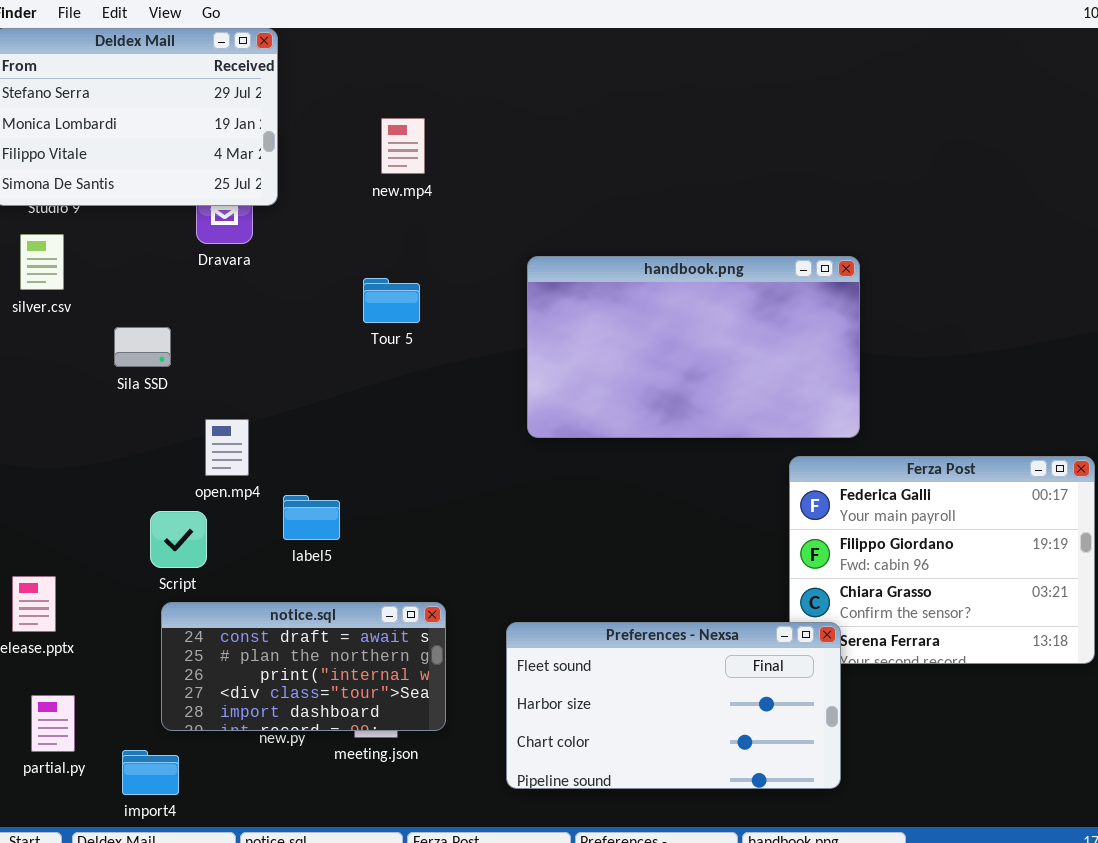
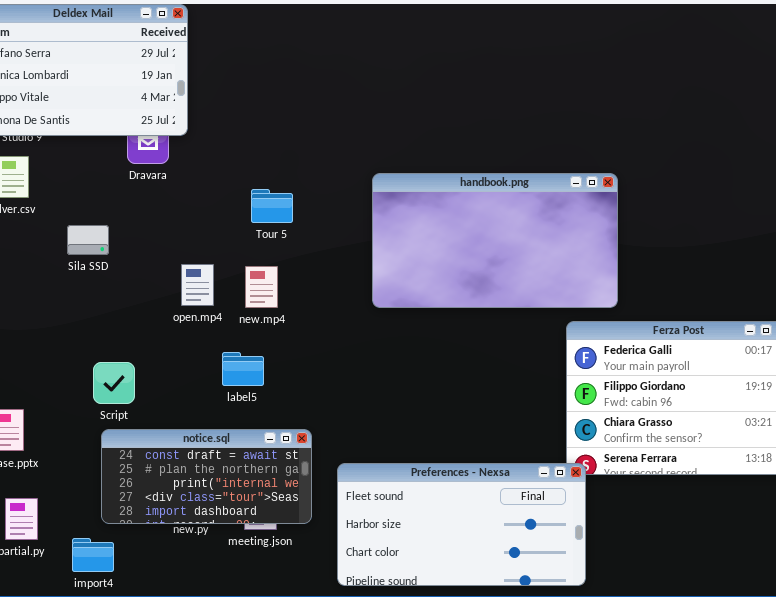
new.mp4: [381,118,425,174] -> [245,266,278,308], moved
open.mp4: [205,419,249,476] -> [181,264,214,306], moved
label5: [283,495,340,540] -> [222,352,264,386], moved
Preferences - Nexsa: [506,622,841,789] -> [337,463,586,586], moved

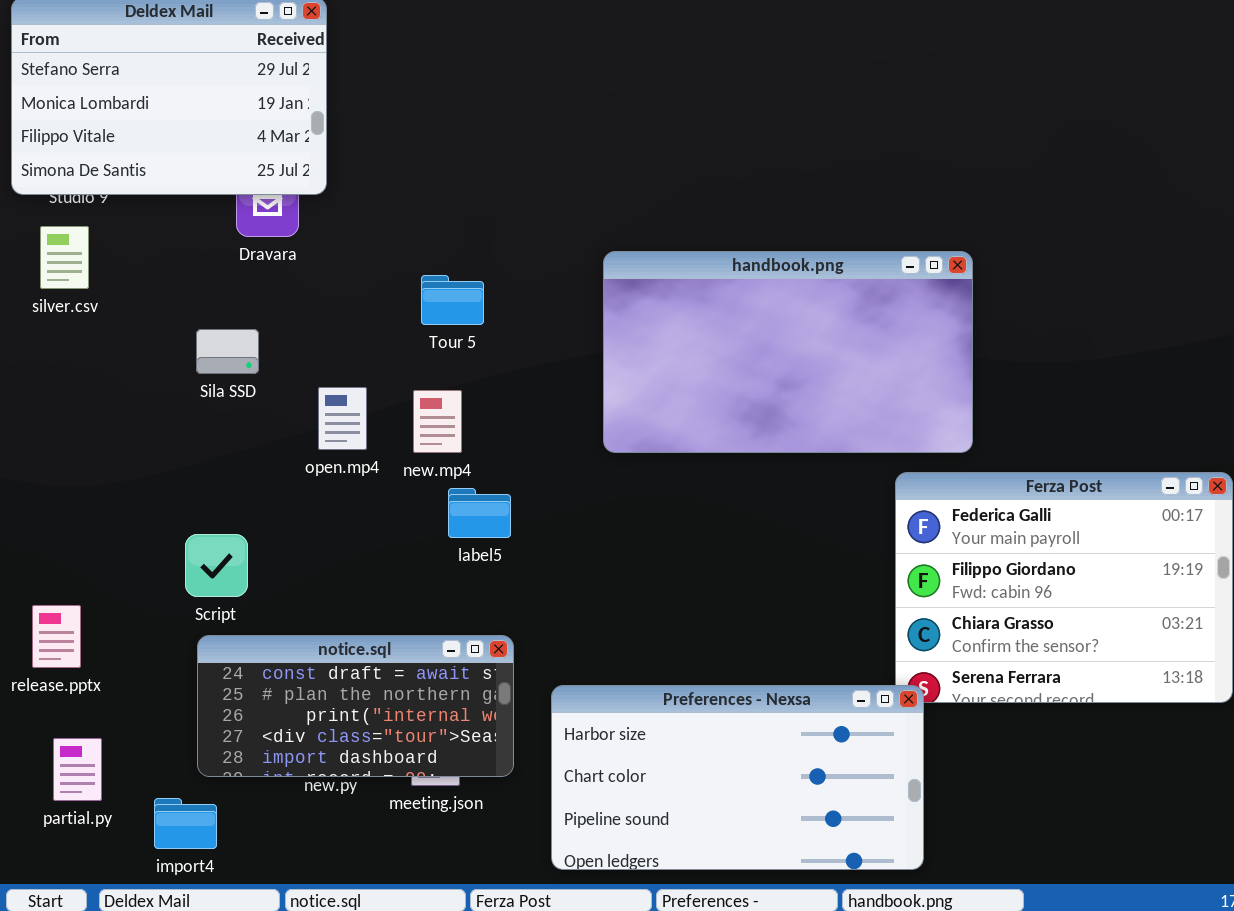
Sila SSD: [67,225,109,255] -> [196,329,259,374], moved
label5: [222,352,264,386] -> [448,488,511,538], moved
Preferences - Nexsa: [337,463,586,586] -> [551,685,924,870], scrolled down 1 row

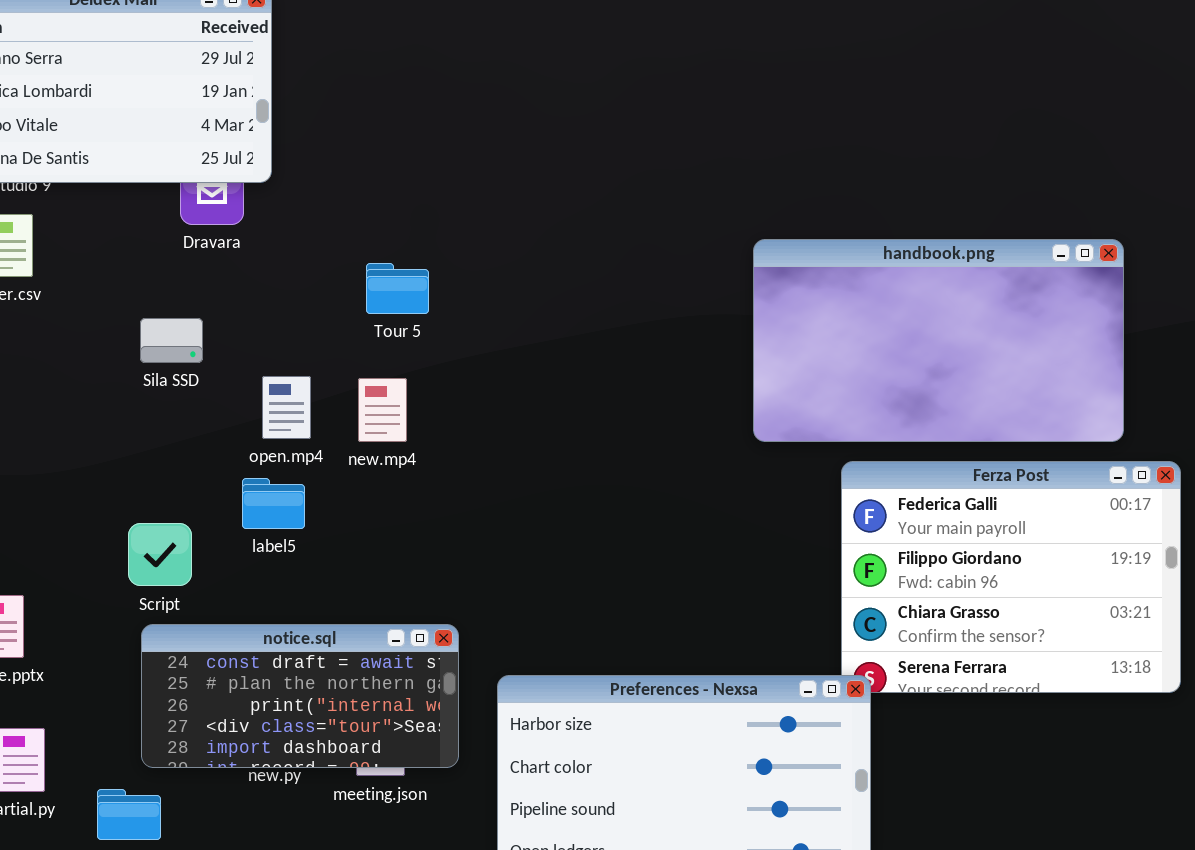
handbook.png: [603,251,973,453] -> [753,239,1124,442], moved
label5: [448,488,511,538] -> [242,478,305,529], moved

